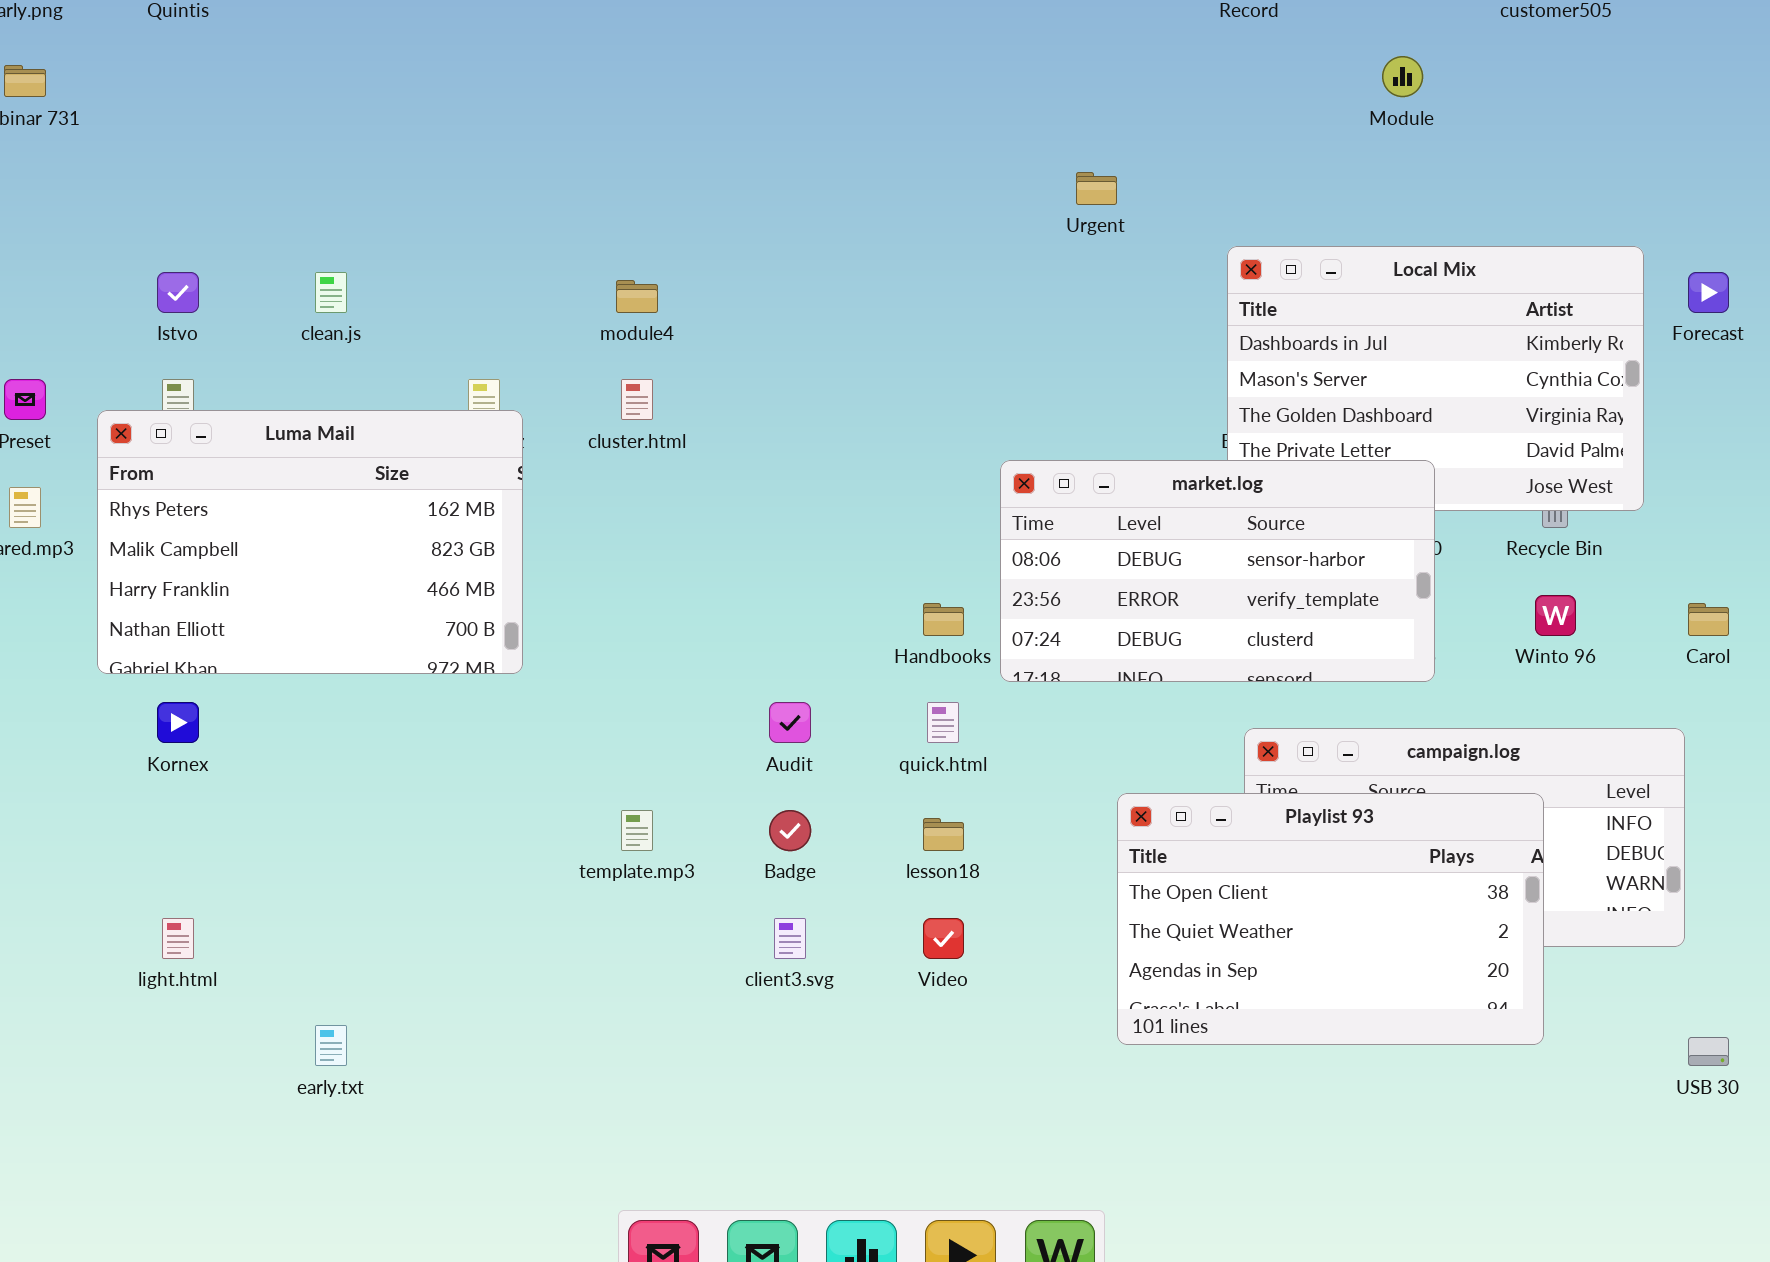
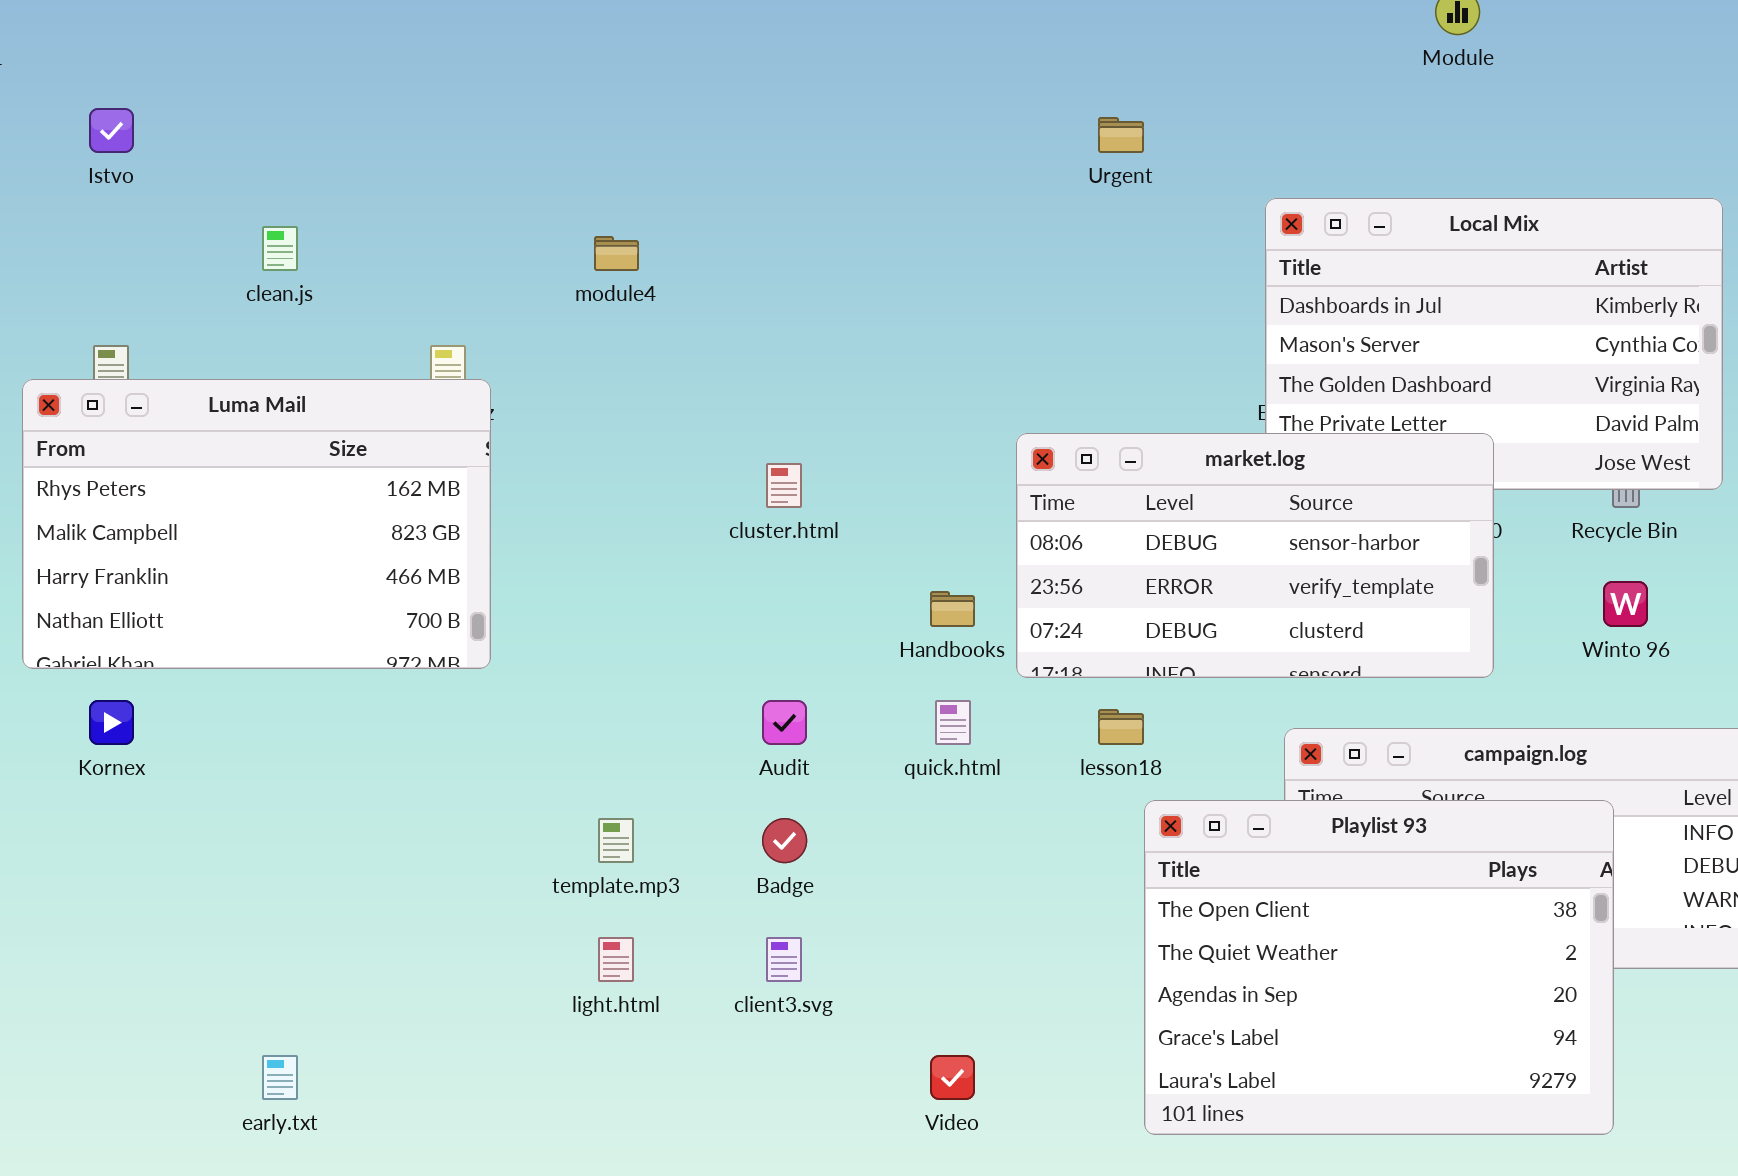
Istvo: [157,272,199,313] -> [89,108,134,153], moved
cluster.html: [621,379,653,420] -> [766,463,802,508], moved
Playlist 93: [1117,793,1544,1045] -> [1144,800,1614,1135], resized
lesson18: [923,818,964,851] -> [1098,709,1144,745], moved
light.html: [162,918,194,959] -> [598,937,634,982], moved
Video: [923,918,964,959] -> [930,1055,975,1100], moved

